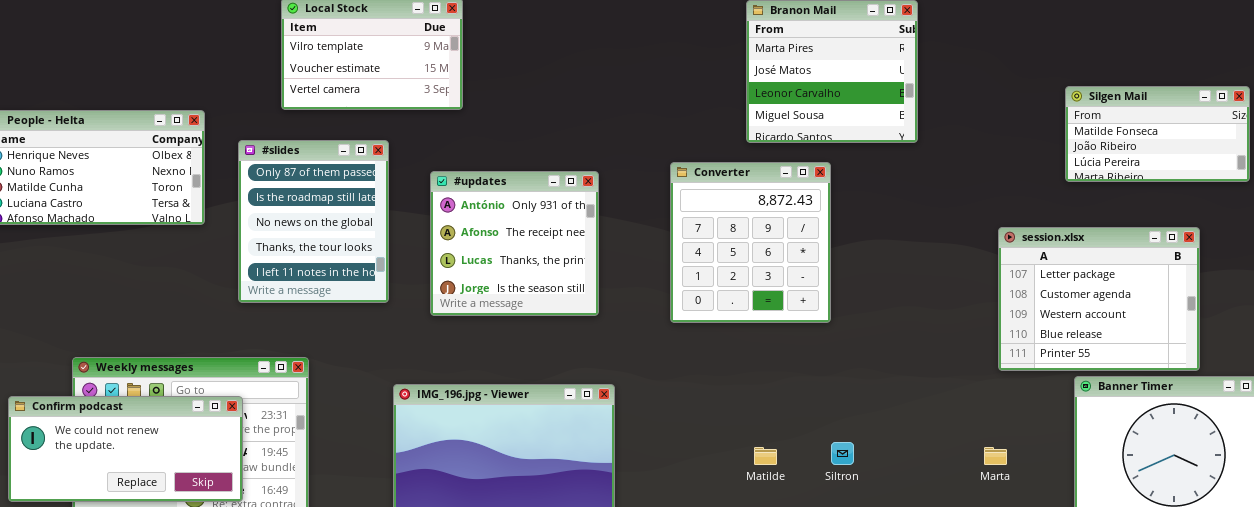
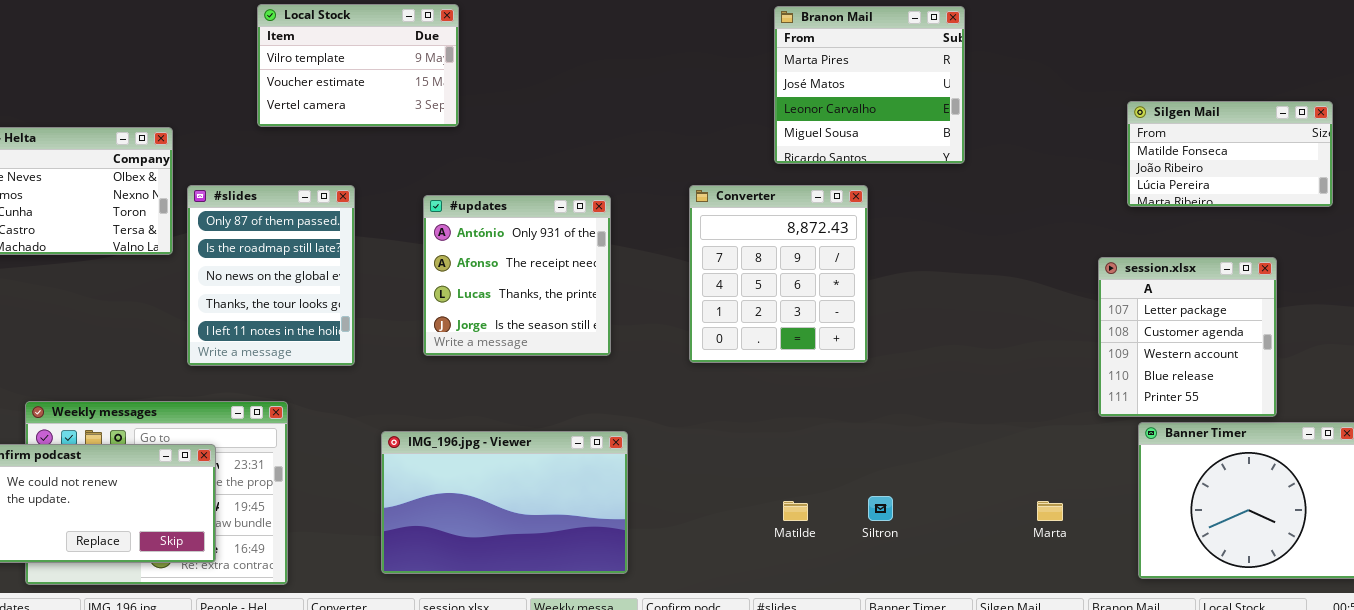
#slides: [238,140,389,303] -> [187,185,355,366], moved
session.xlsx: [998,227,1200,371] -> [1098,257,1277,417], resized

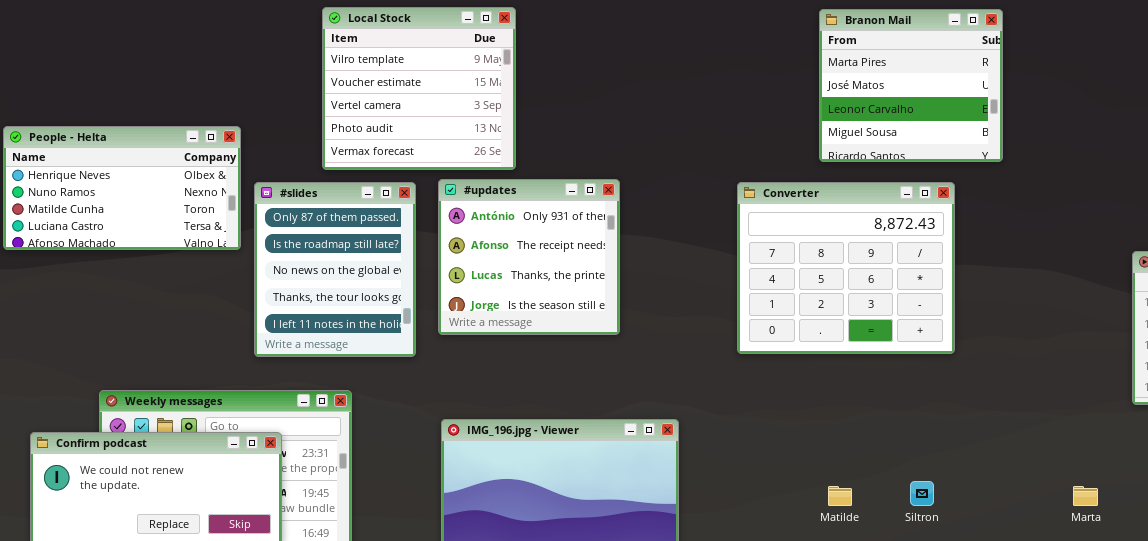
Local Stock: [257,4,459,127] -> [322,7,516,170], resized
Converter: [689,185,868,363] -> [737,182,955,354], resized
#updates: [423,195,611,356] -> [438,179,620,335], moved

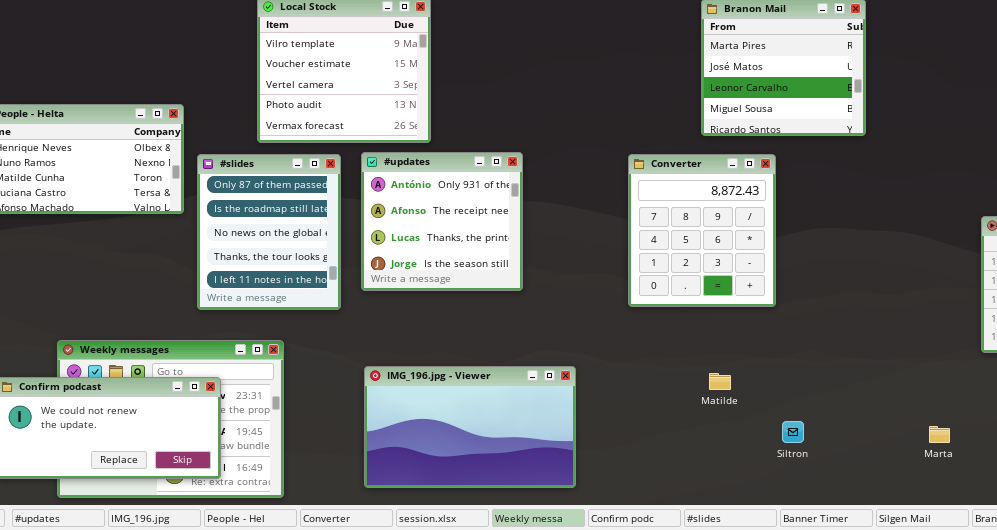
Converter: [737,182,955,354] -> [628,154,776,307], resized
Matilde: [828,486,852,506] -> [709,373,731,390], moved

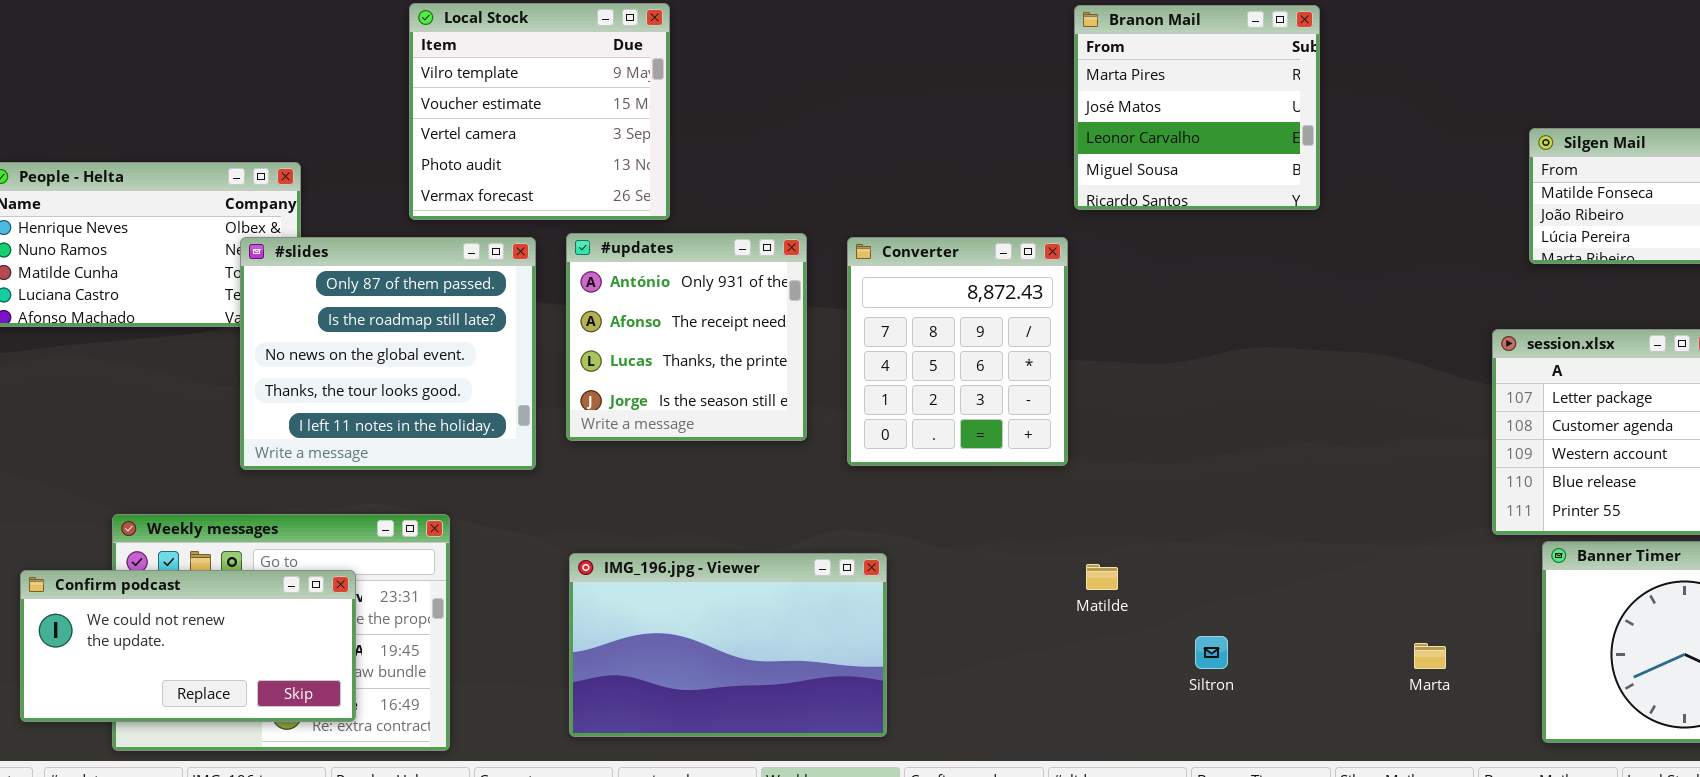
#slides: [197,154,341,310] -> [240,237,536,470], resized
Converter: [628,154,776,307] -> [847,237,1068,466], moved

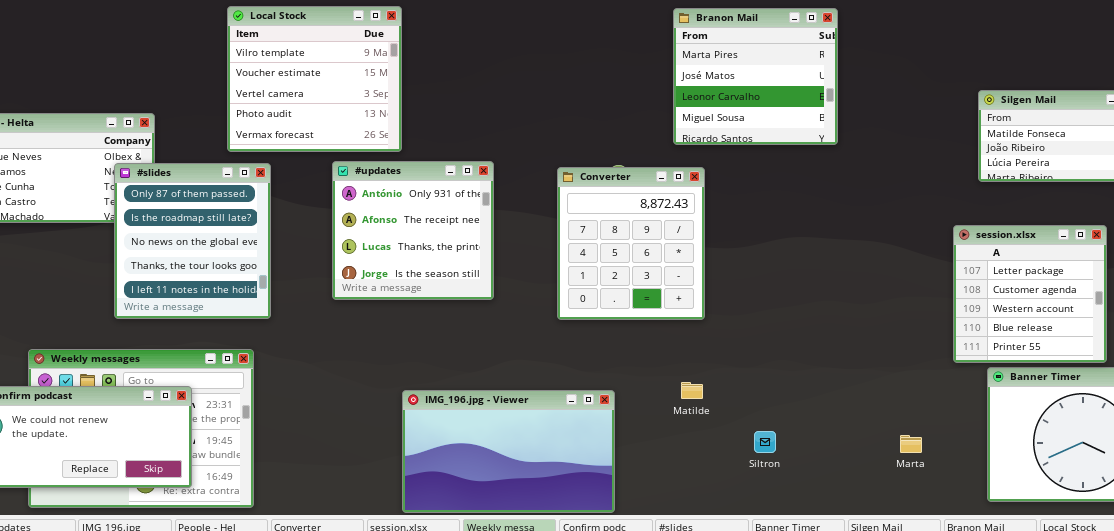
#slides: [240,237,536,470] -> [114,163,271,319], resized
Converter: [847,237,1068,466] -> [557,167,705,320], moved
IMG_196.jpg - Viewer: [569,553,887,737] -> [402,390,615,513], moved

